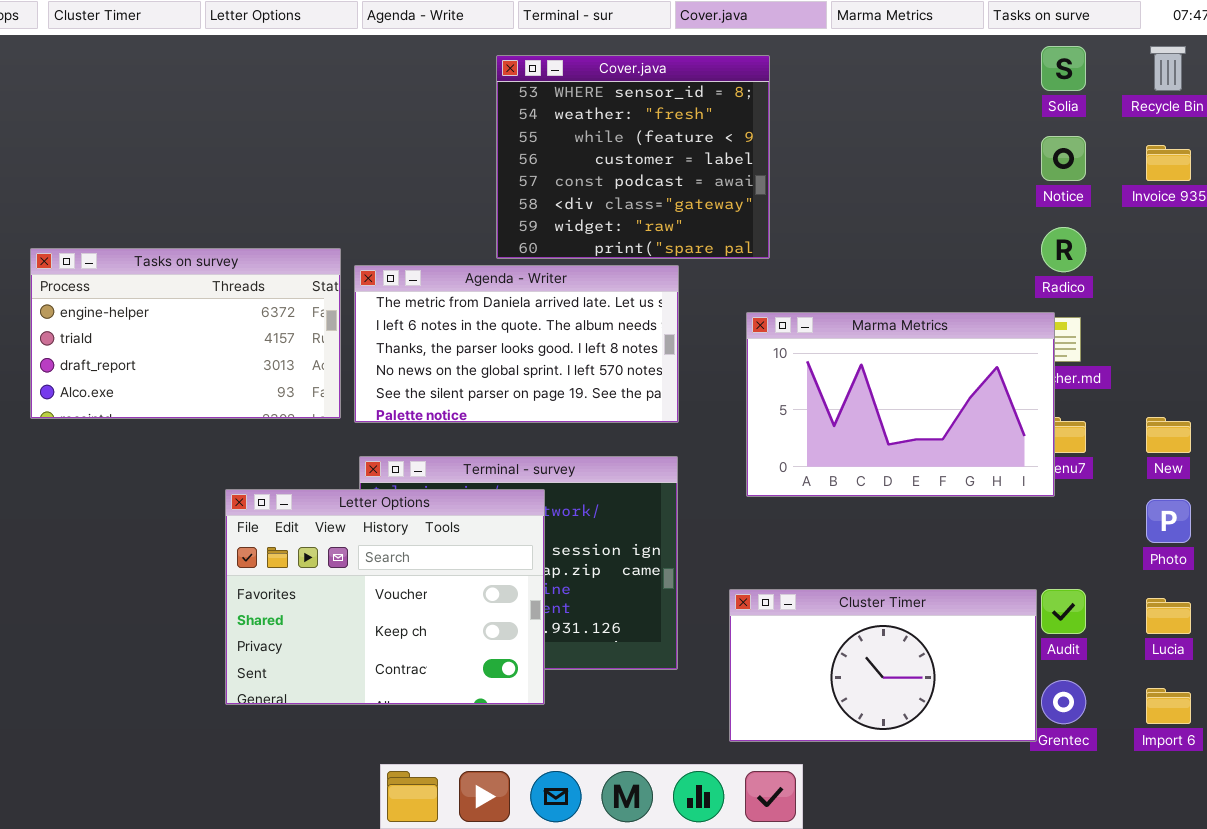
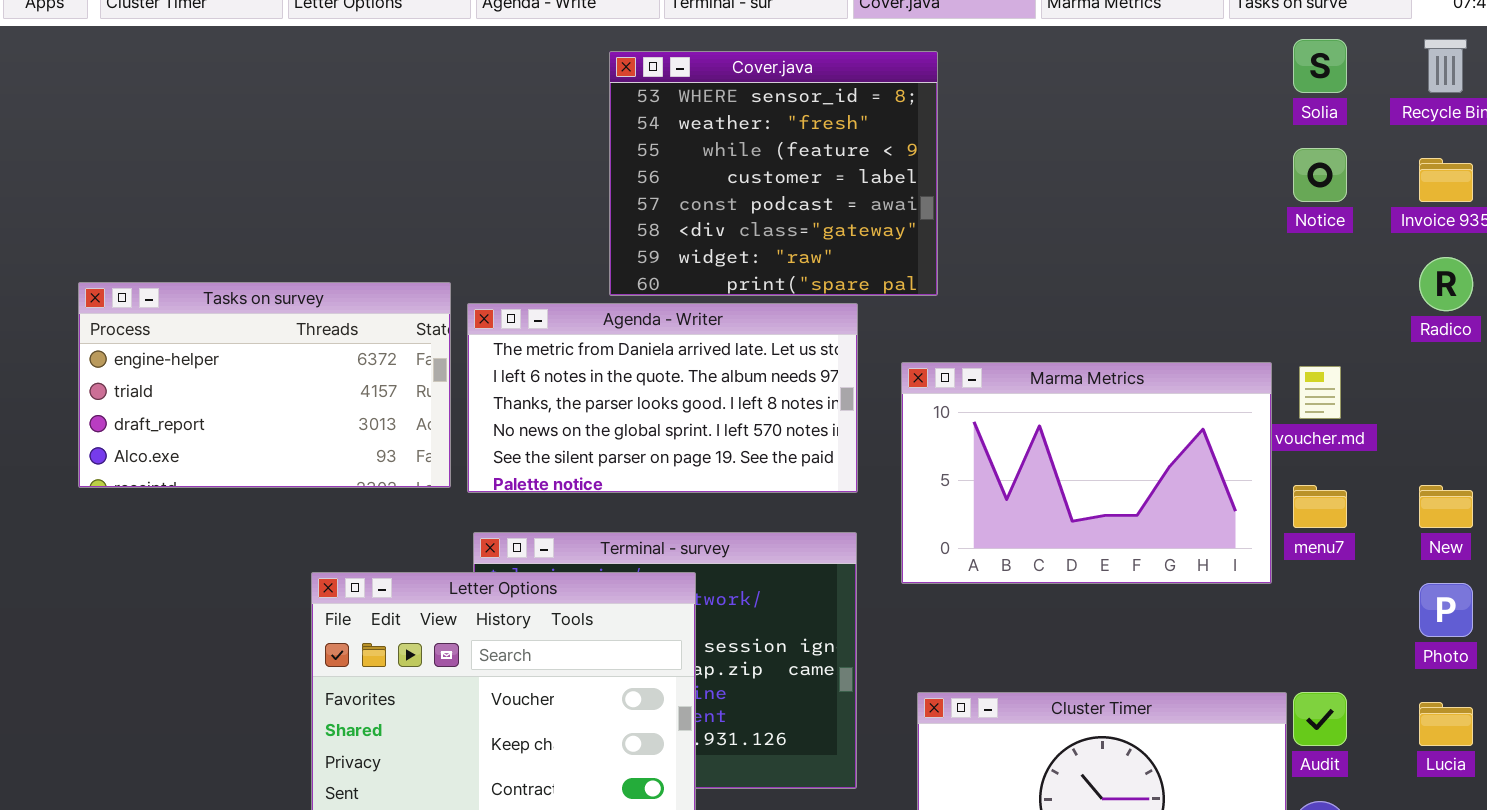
Cover.java: [496,55,770,259] -> [609,51,938,296], moved
Radico: [1041,227,1086,272] -> [1419,257,1473,311], moved
Marma Metrics: [746,312,1055,497] -> [901,362,1272,584], moved

